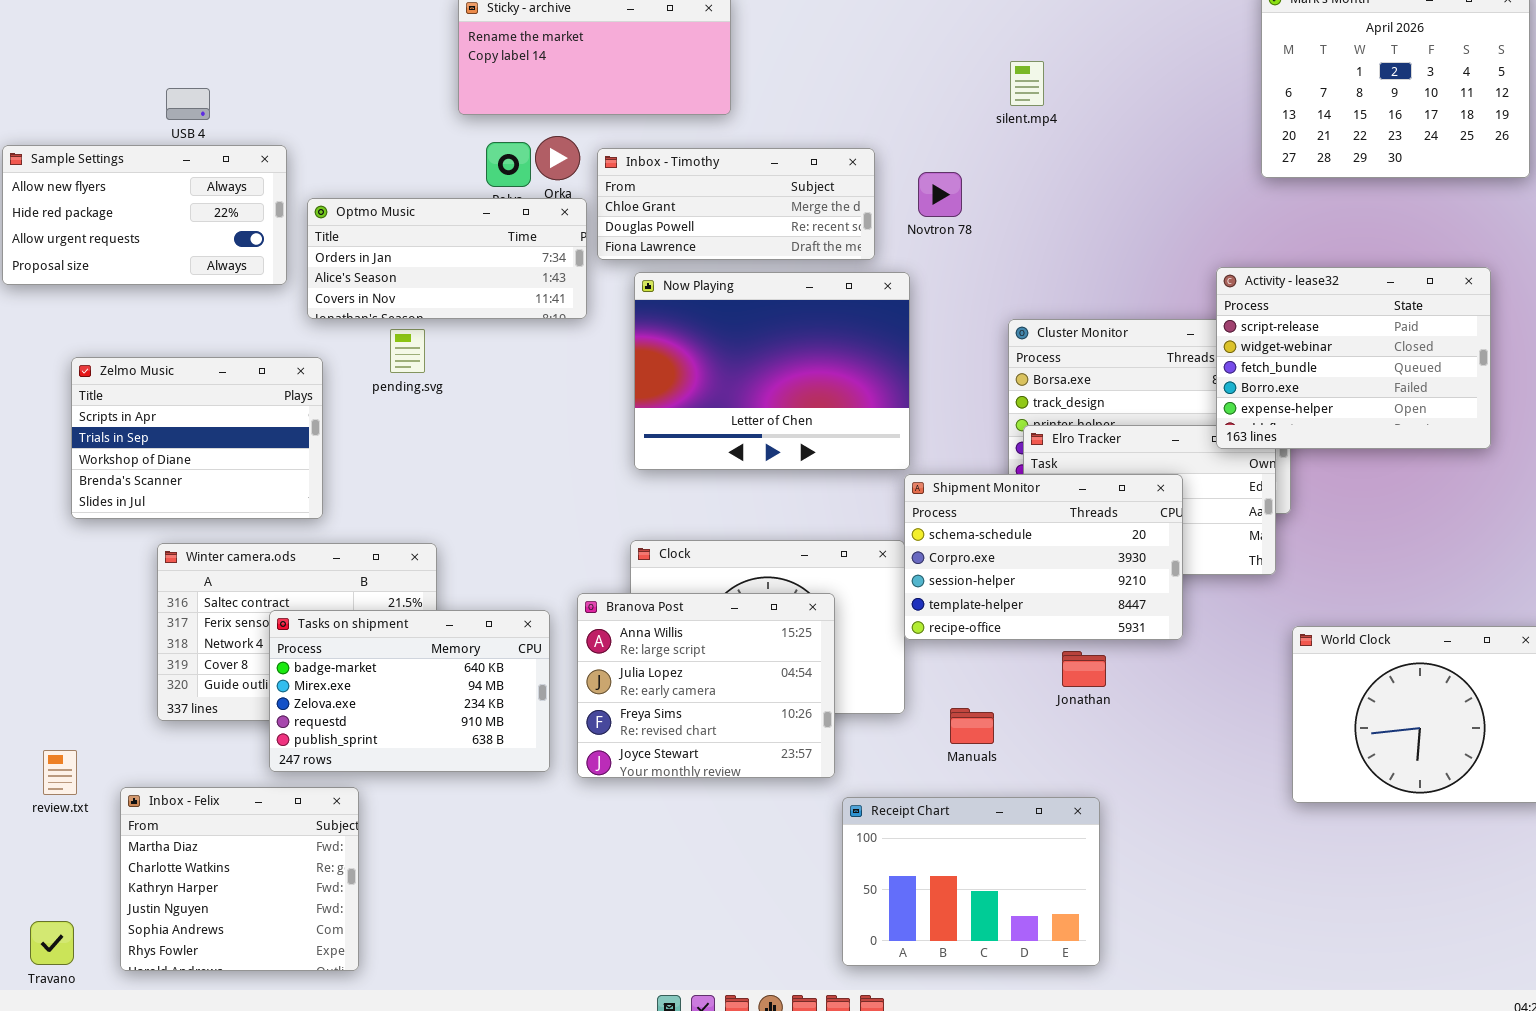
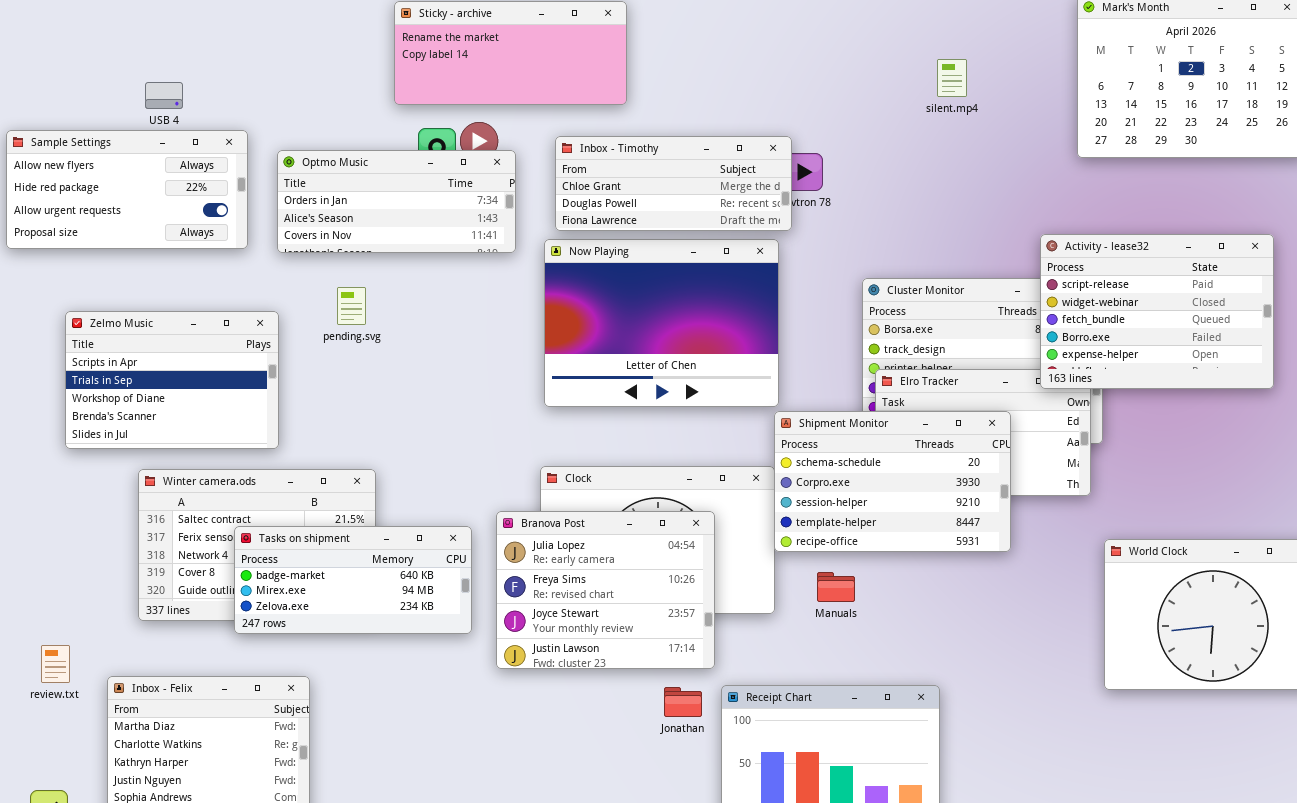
silent.mp4: [1010,61,1044,106] -> [937,59,967,97], moved
Inbox - Timothy: [597,148,875,260] -> [555,136,792,231], moved
Optmo Music: [307,198,587,319] -> [277,150,516,253], moved
Branova Post: [577,593,835,778] -> [496,511,715,669], scrolled down 1 row
Tasks on shipment: [269,610,550,772] -> [234,526,472,634], resized
Jonathan: [1062,651,1106,687] -> [664,687,702,717], moved
Manuals: [950,708,994,744] -> [817,572,855,602], moved

